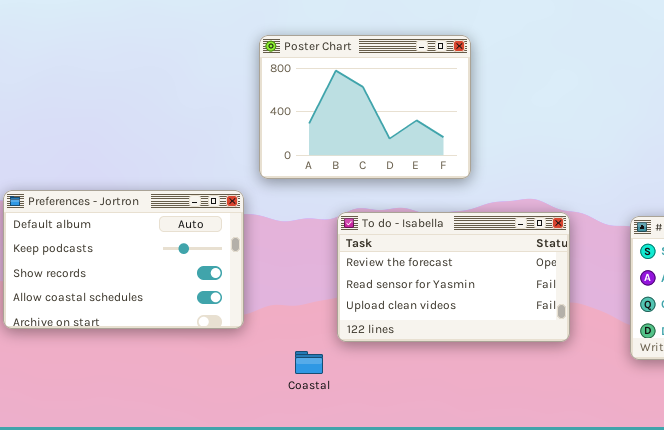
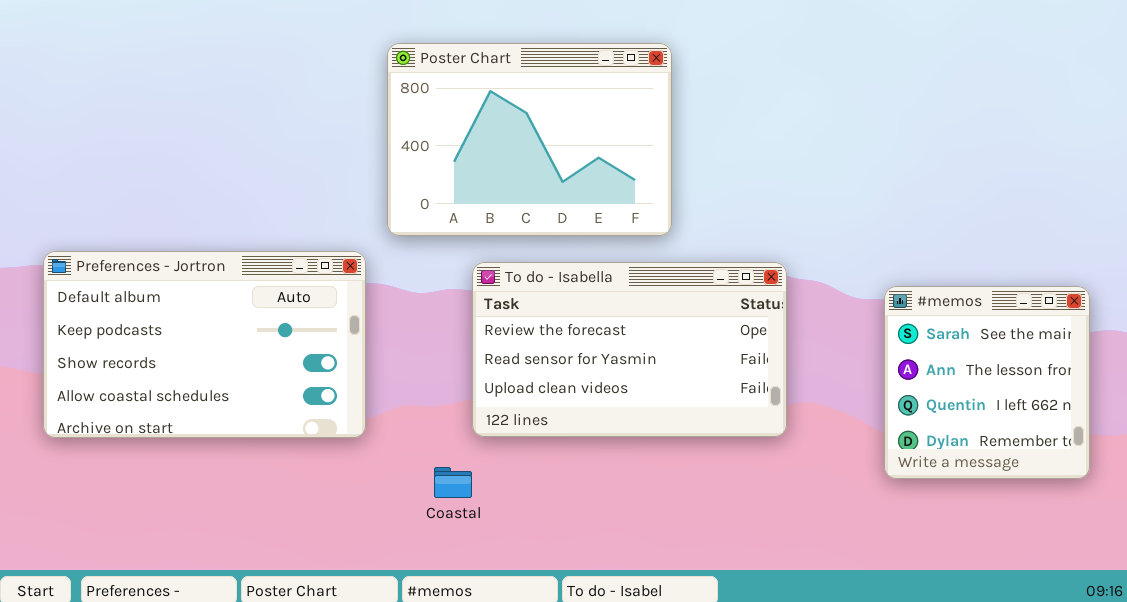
To do - Isabella: [337,212,570,342] -> [472,262,787,437], moved

